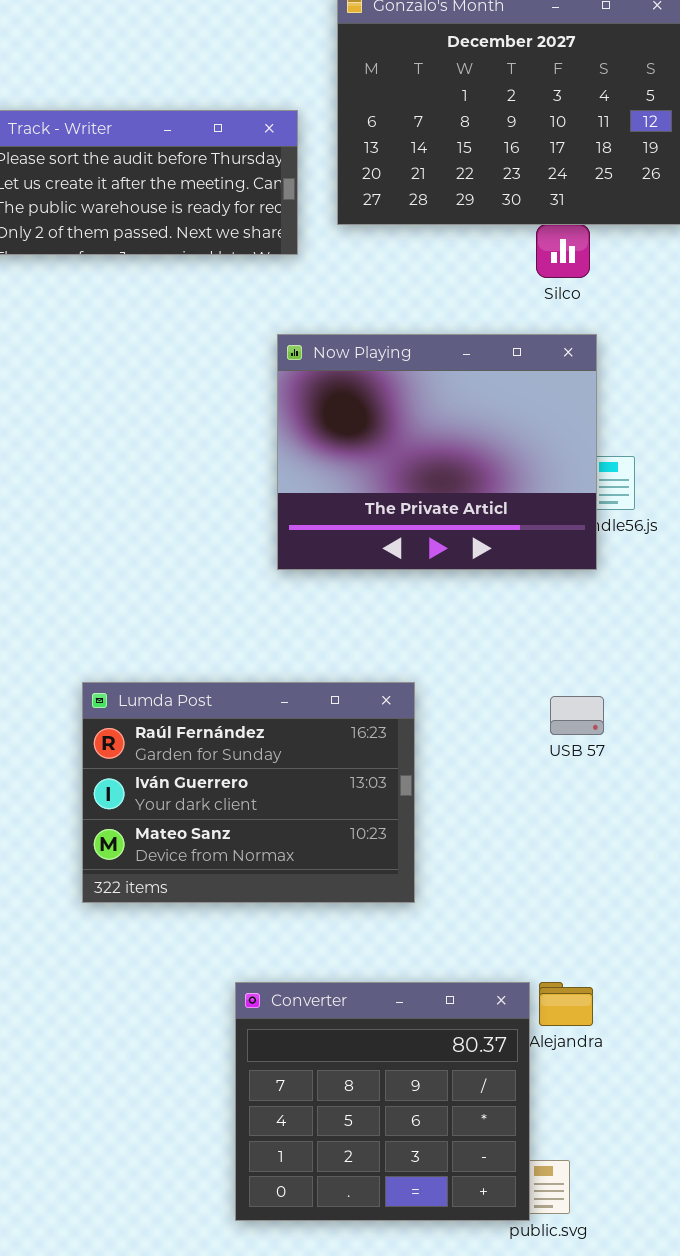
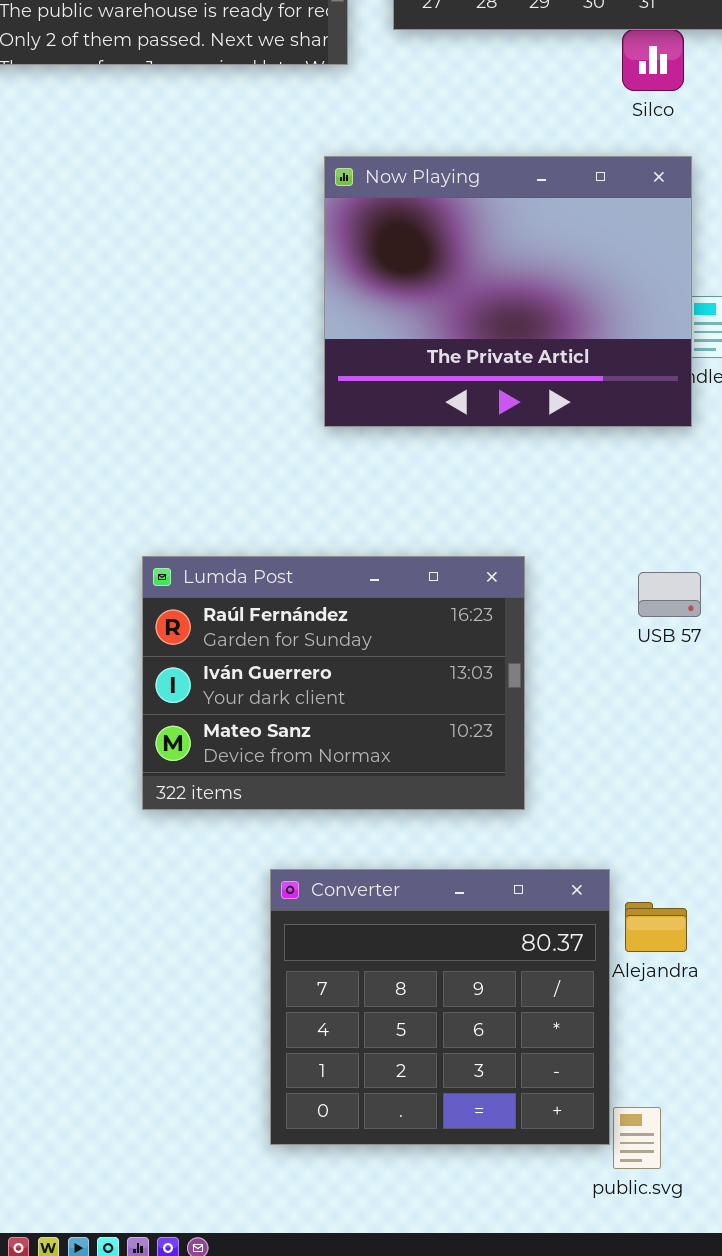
Lumda Post: [82,682,415,903] -> [142,556,525,810], moved
Converter: [235,982,530,1221] -> [270,869,610,1145], moved

